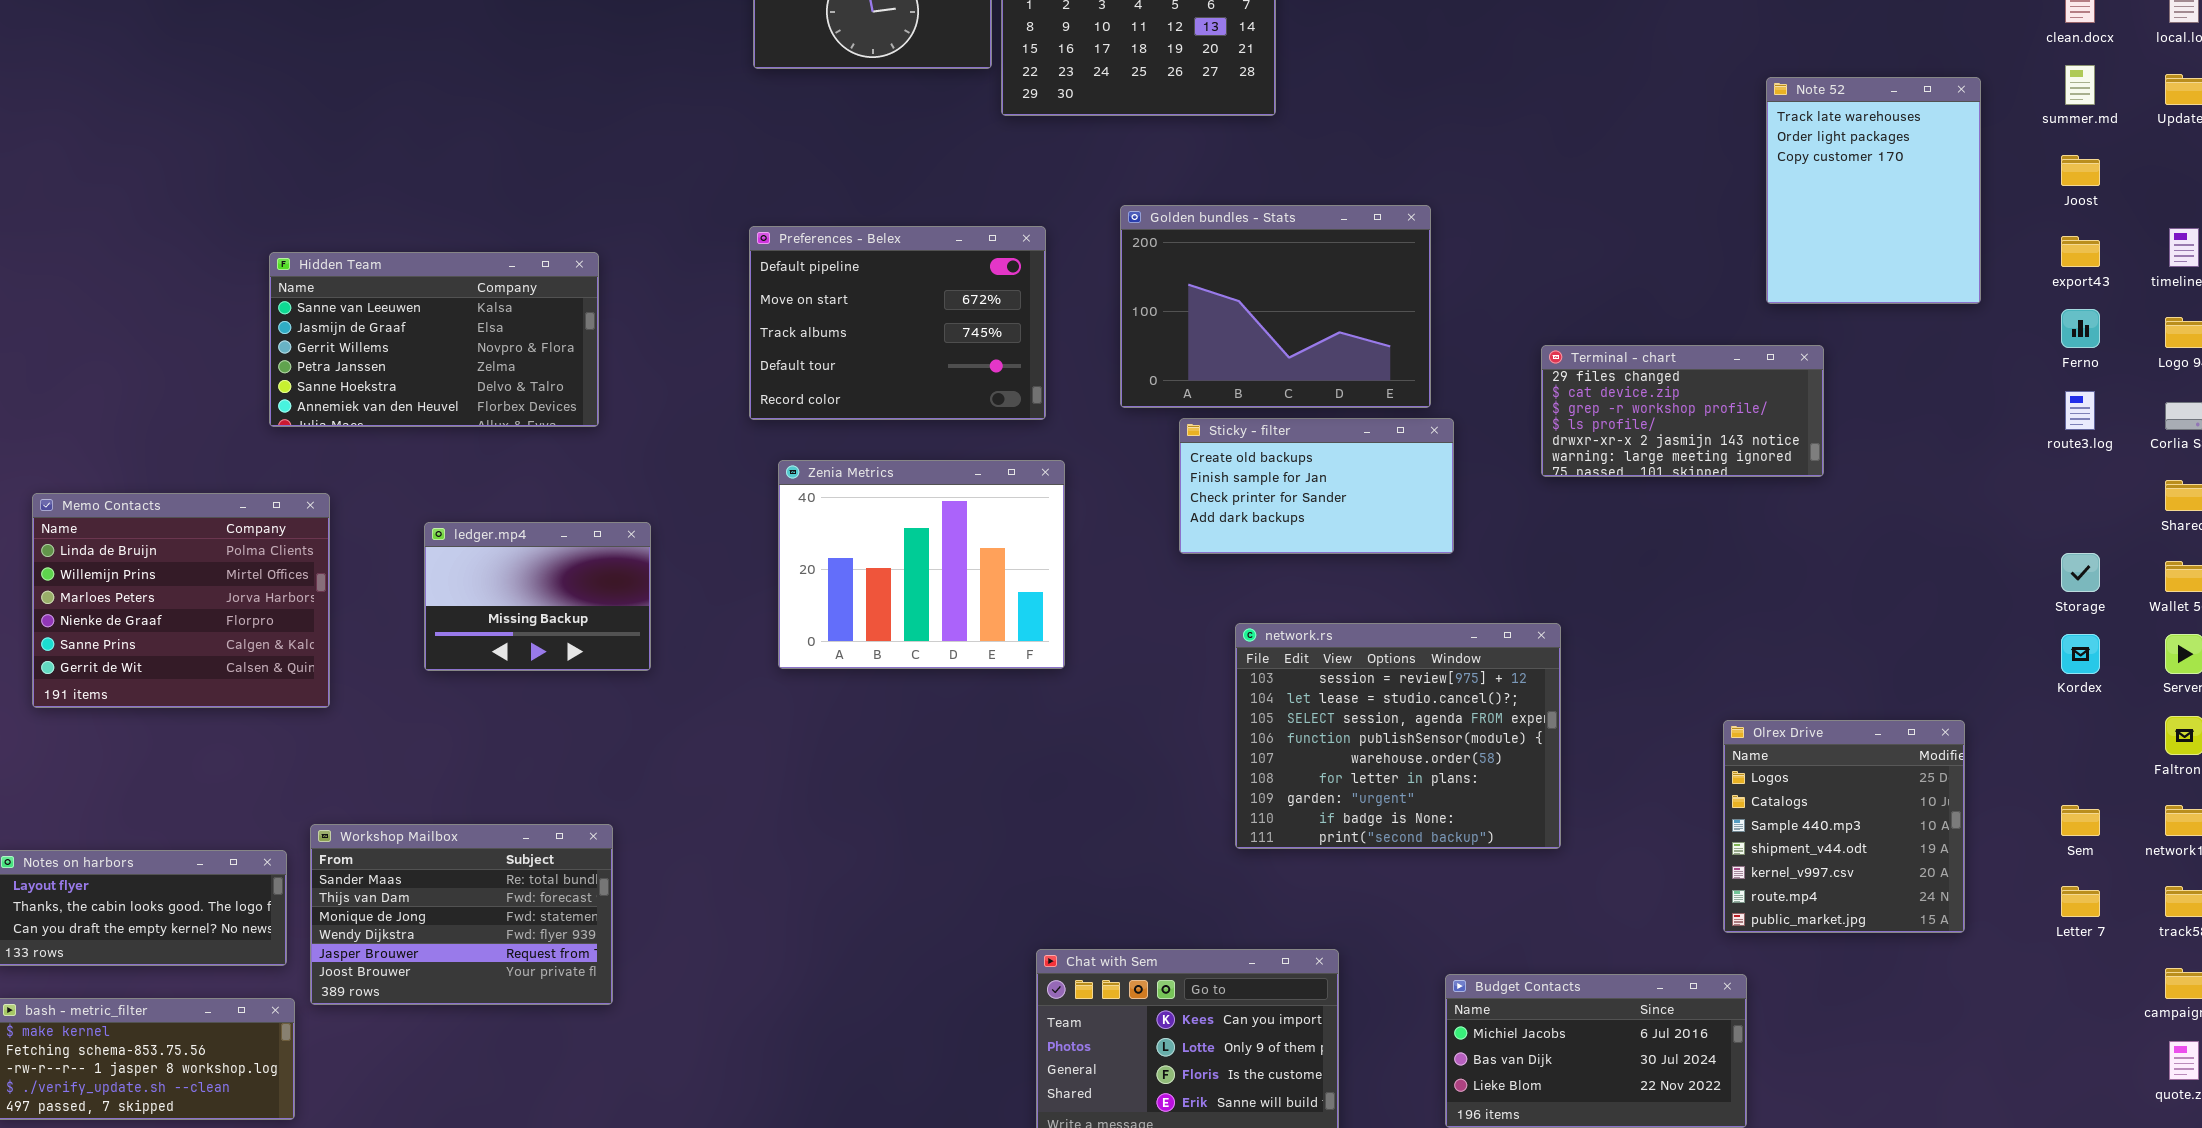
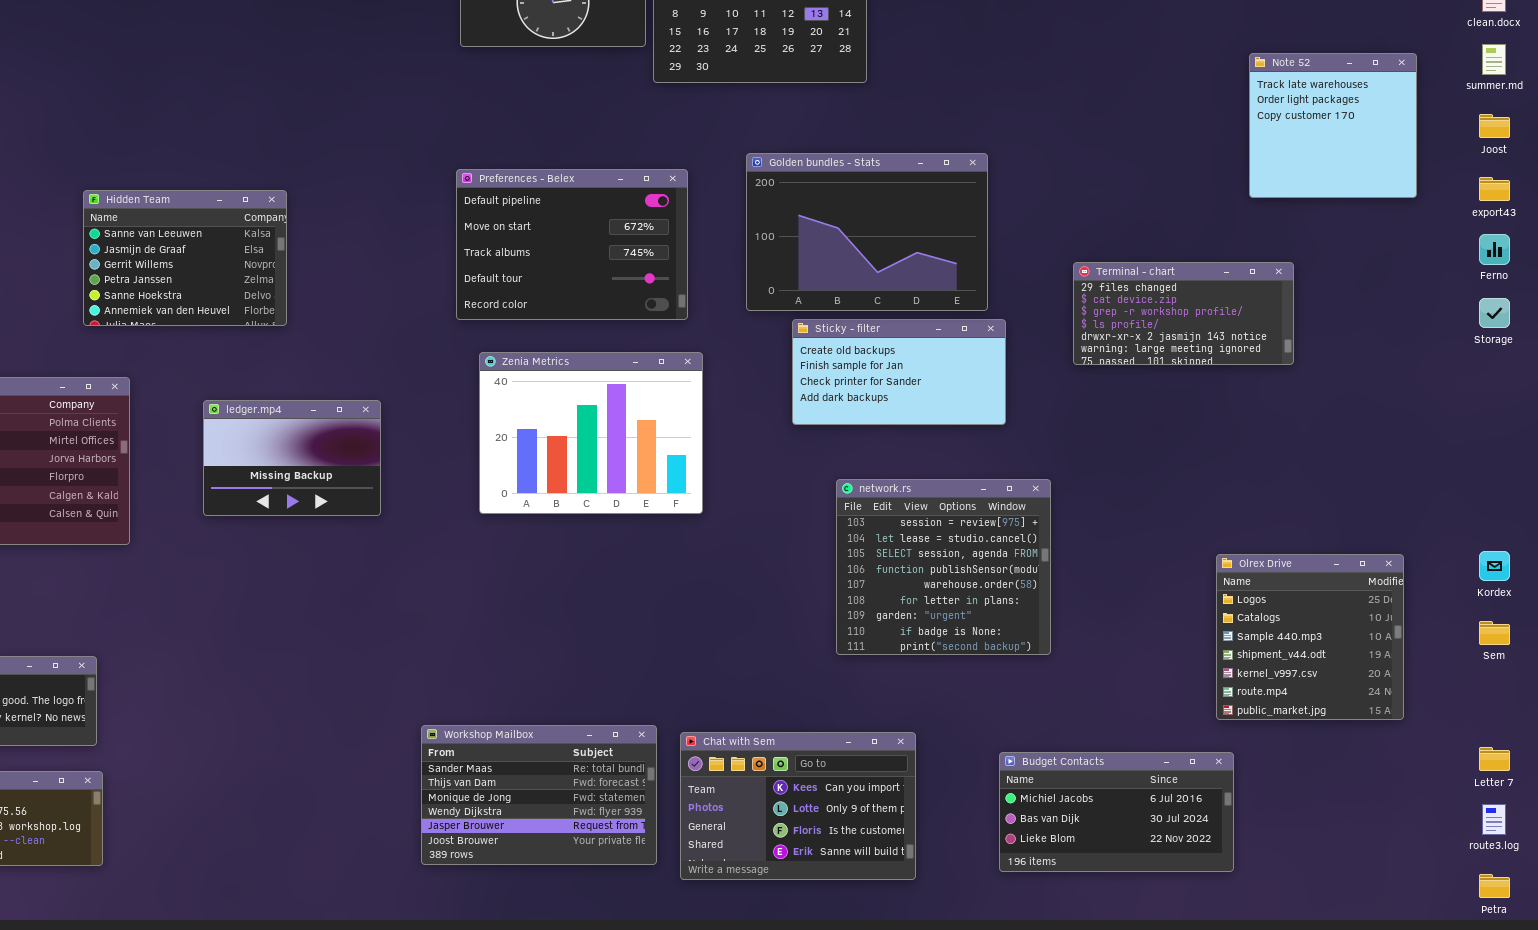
Note 52: [1766,77,1981,304] -> [1249,53,1417,198], resized
Hidden Team: [269,252,599,427] -> [83,190,287,326], resized
route3.log: [2065,391,2095,430] -> [1482,804,1506,835], moved
Storage: [2061,553,2100,592] -> [1479,298,1510,328], moved
network.rs: [1235,623,1561,849] -> [836,479,1051,655], resized
Kordex: [2061,634,2100,674] -> [1479,551,1510,581], moved
Workshop Mailbox: [310,824,613,1005] -> [421,725,657,865], moved
Letter 7: [2061,886,2100,917] -> [1479,747,1510,771], moved

